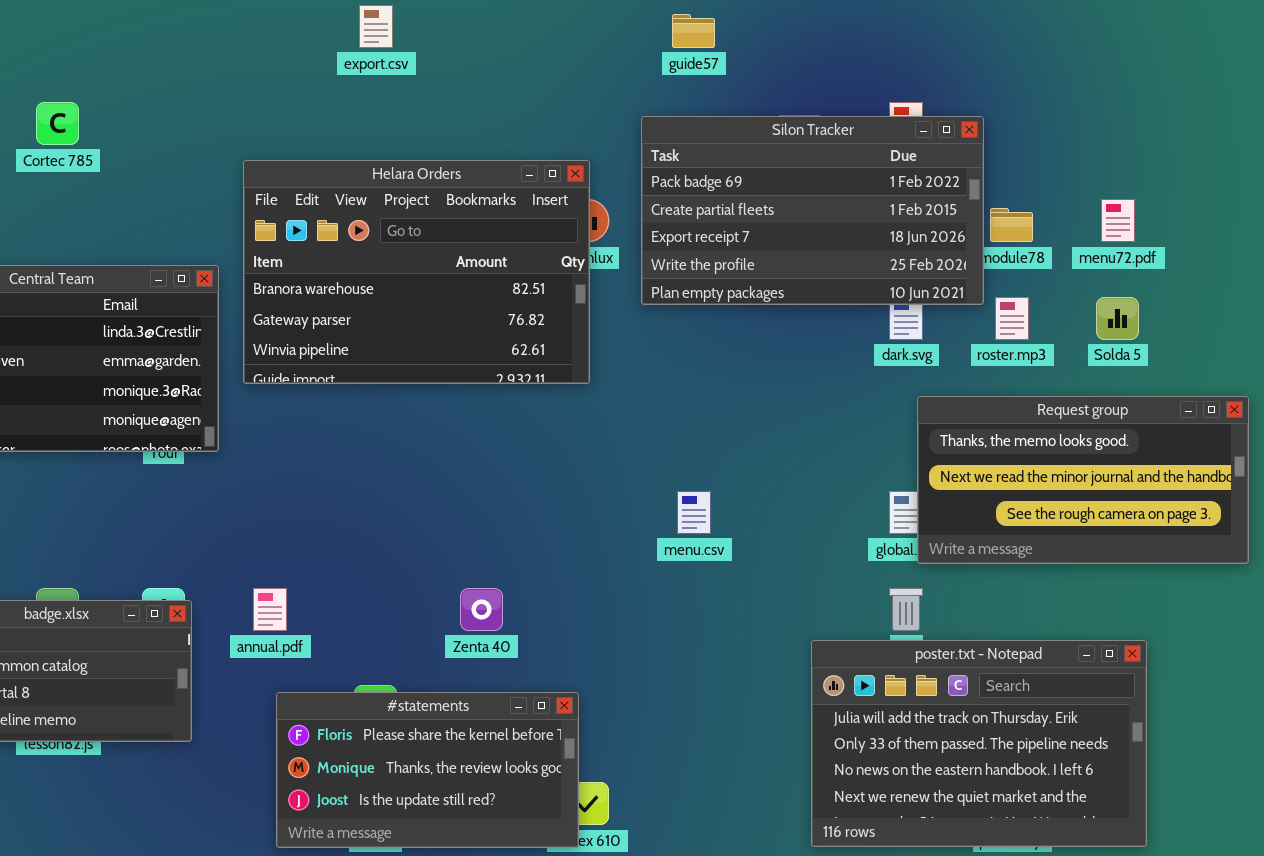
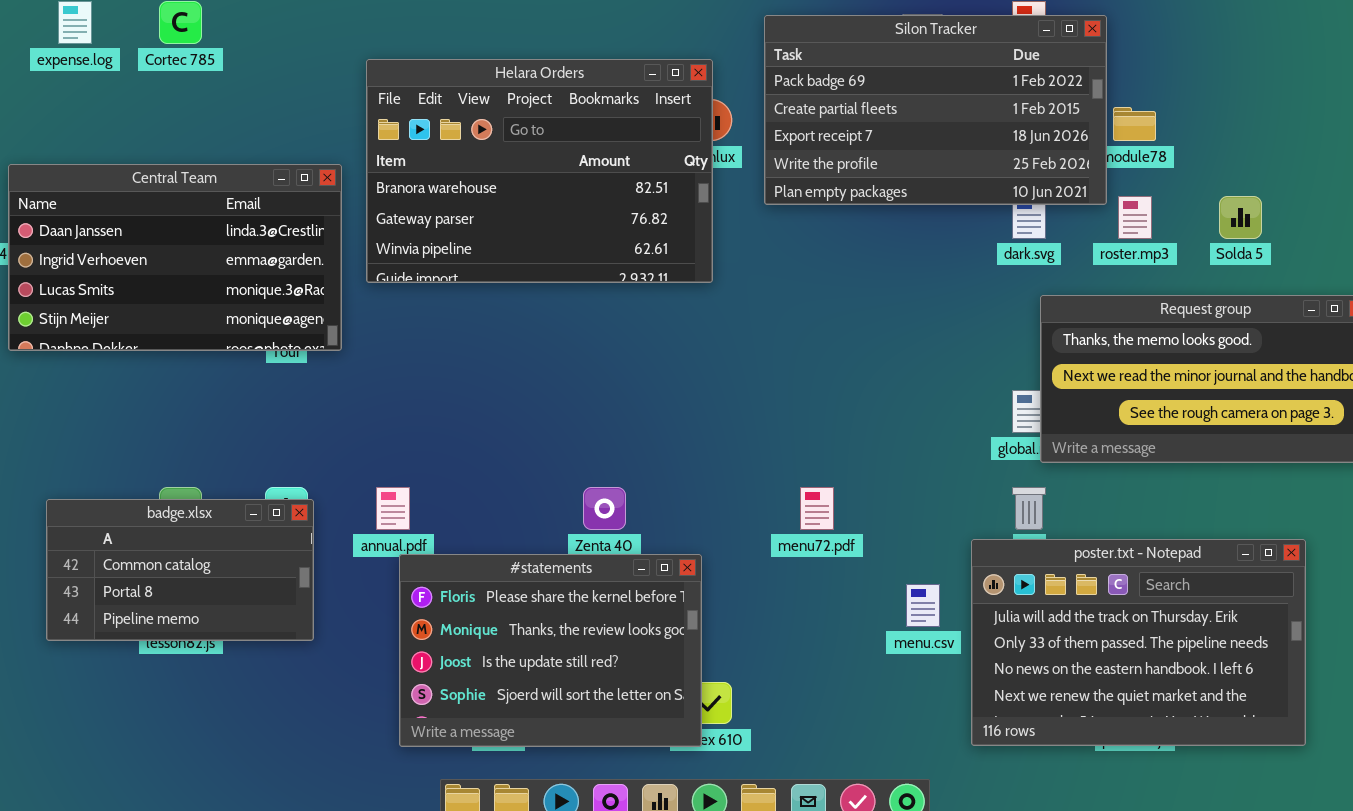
menu72.pdf: [1101,199,1135,242] -> [800,487,834,530], moved
menu.csv: [677,491,711,534] -> [906,584,940,627], moved
poster.txt - Notepad: [811,640,1147,847] -> [971,539,1306,746], moved
#statements: [276,692,579,848] -> [399,554,702,747], resized

